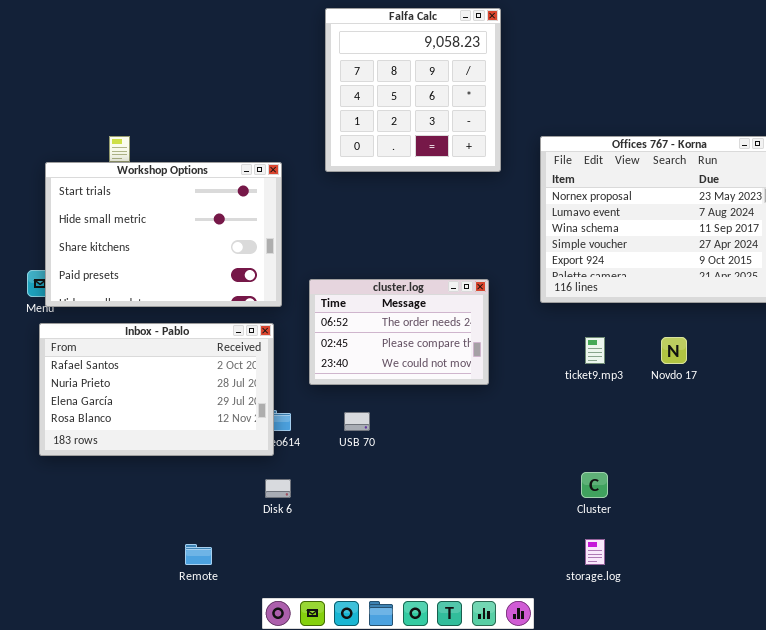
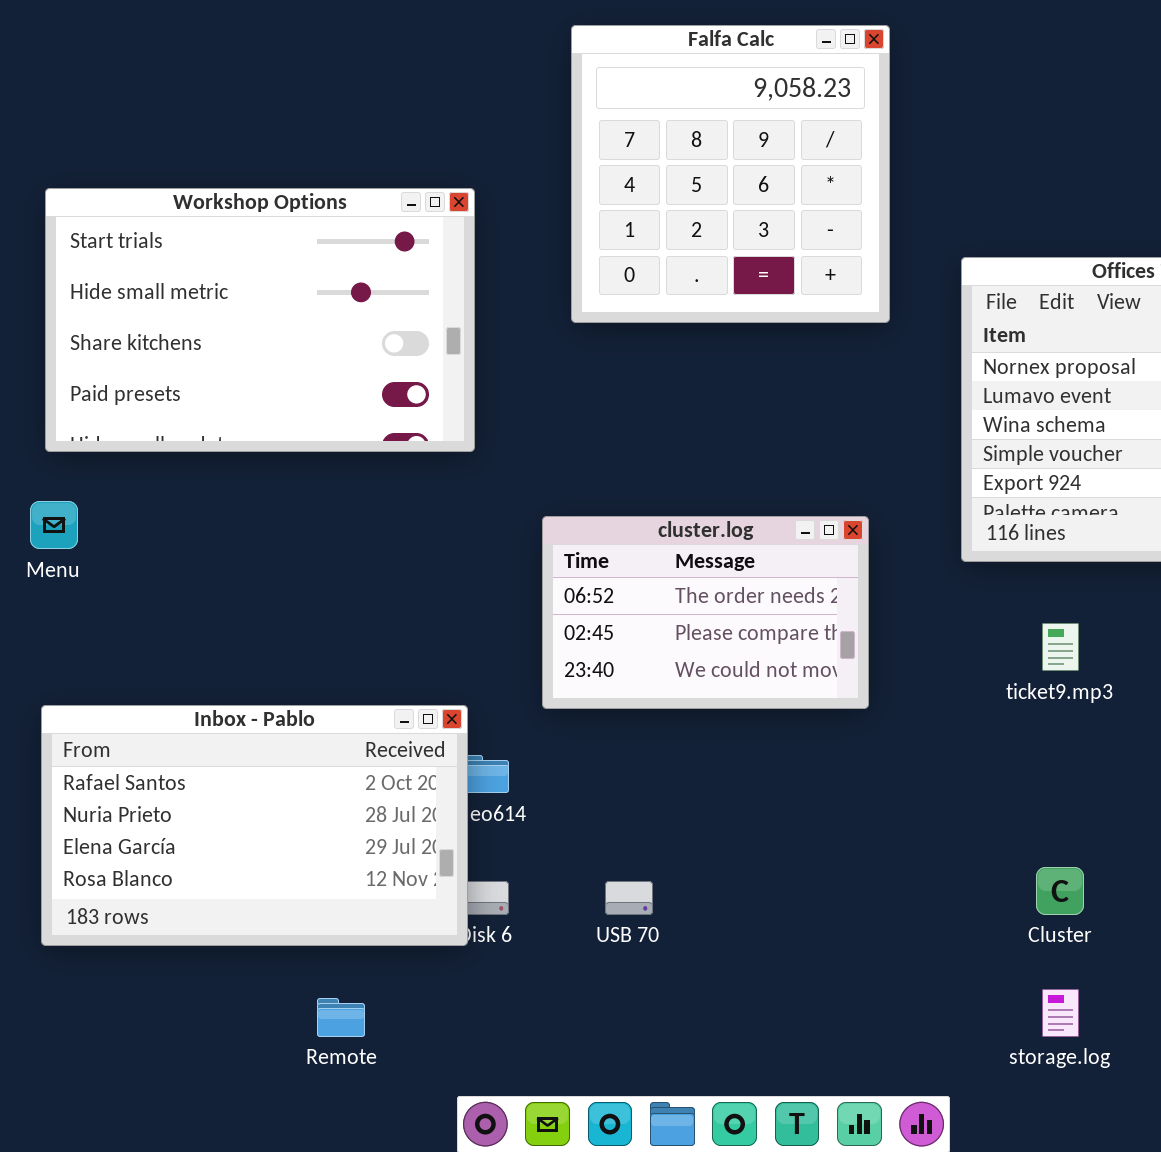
Workshop Options: [45,162,282,307] -> [45,188,475,452], moved
Inbox - Pablo: [39,323,274,456] -> [41,705,468,946], moved
USB 70: [344,412,370,431] -> [605,881,653,915], moved

